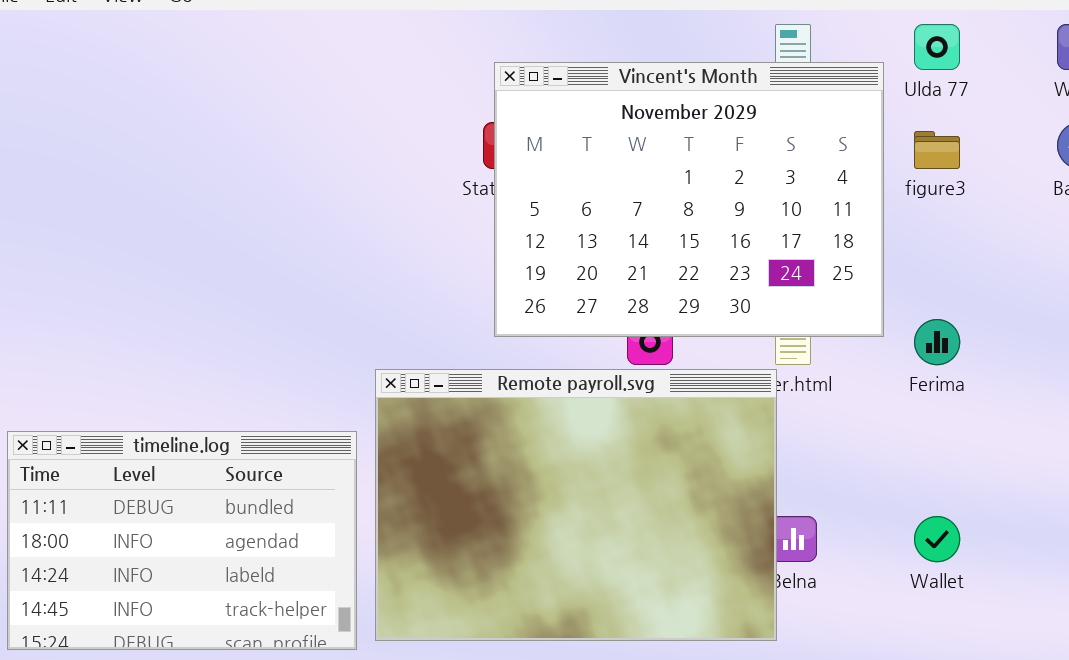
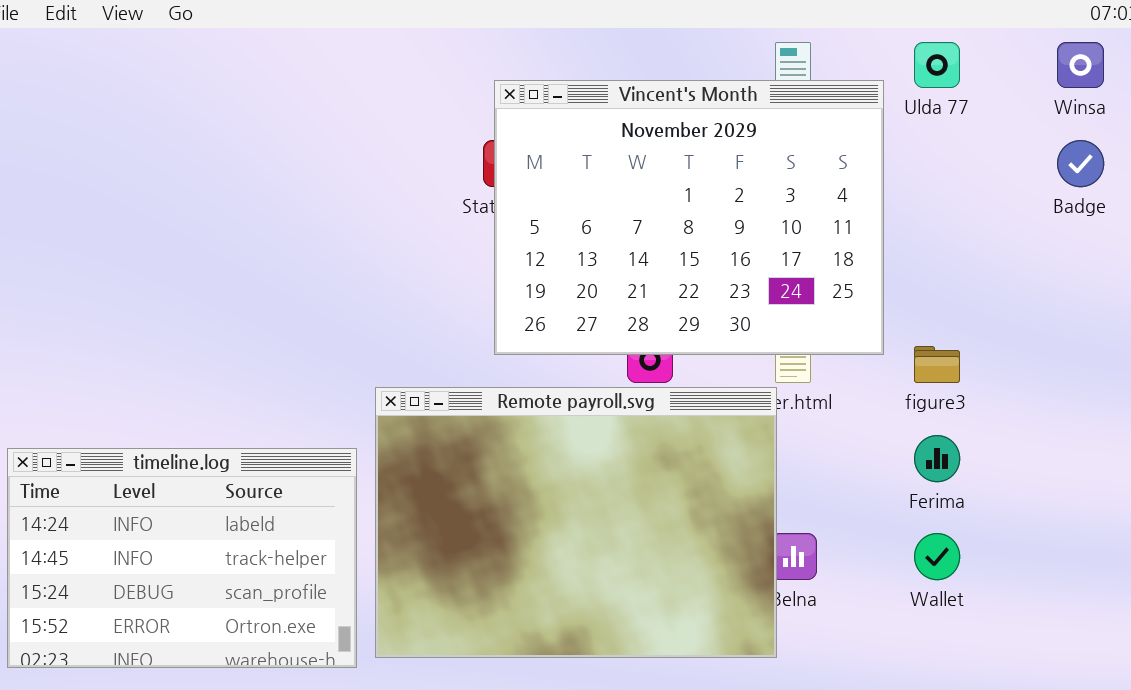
figure3: [914,131,960,169] -> [914,346,960,383], moved
Ferima: [914,319,960,365] -> [914,435,960,482], moved
timeline.log: [7,431,357,650] -> [7,448,357,668], scrolled down 2 rows

